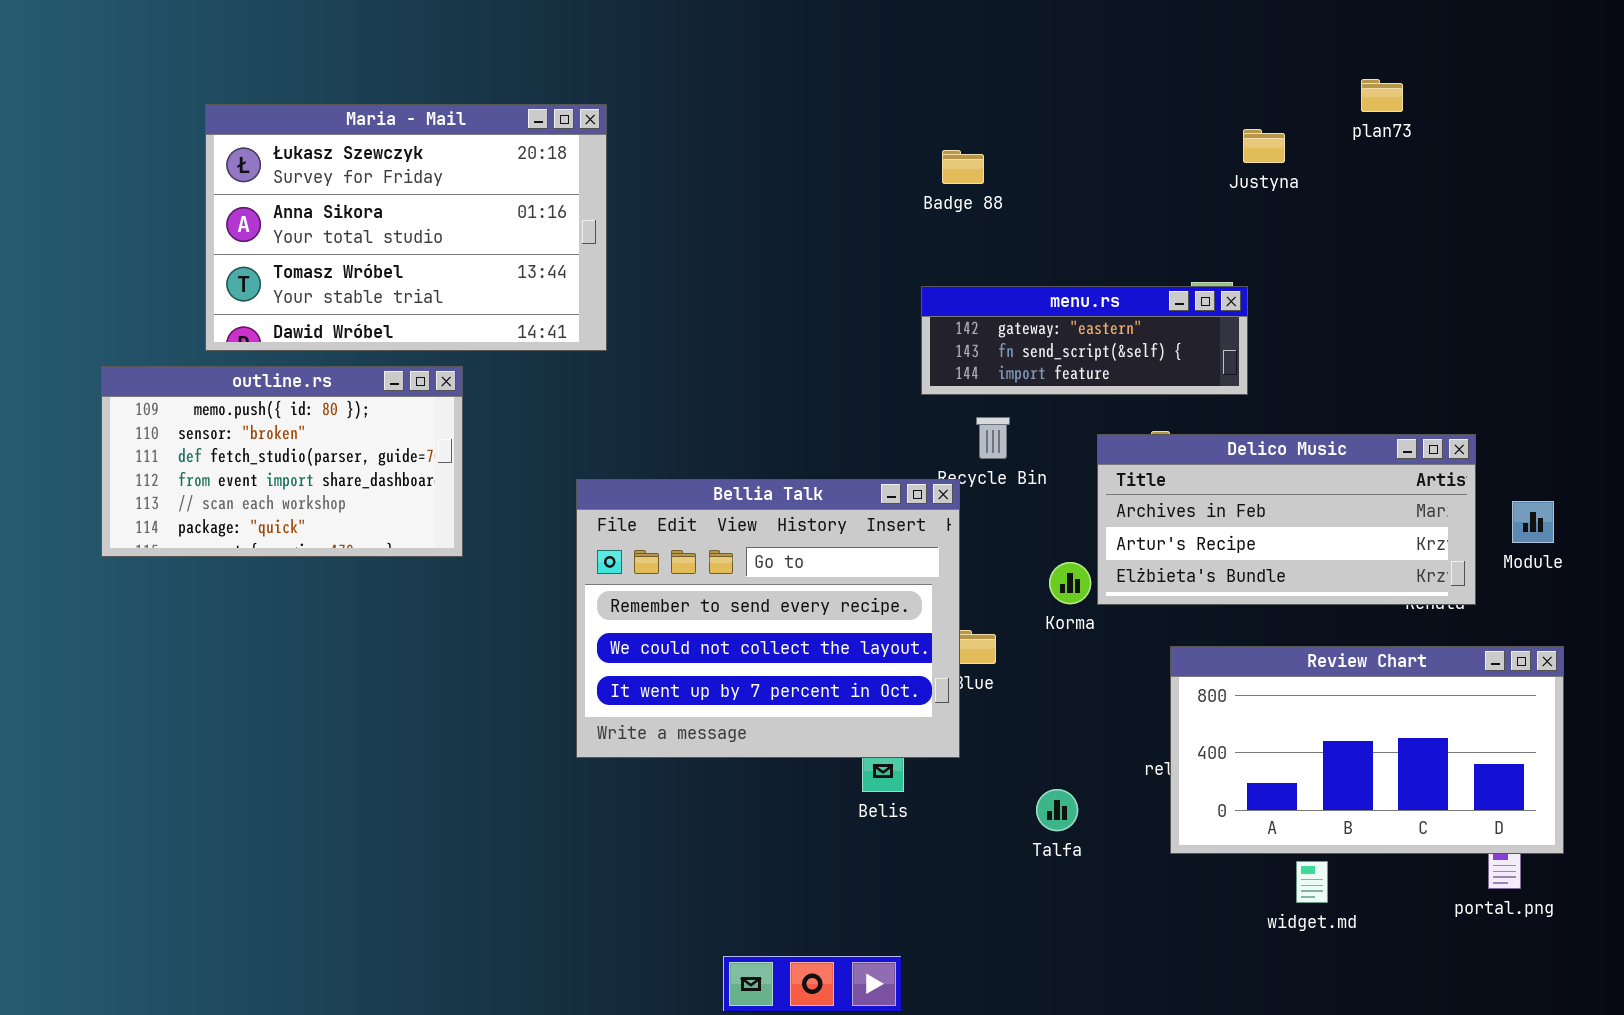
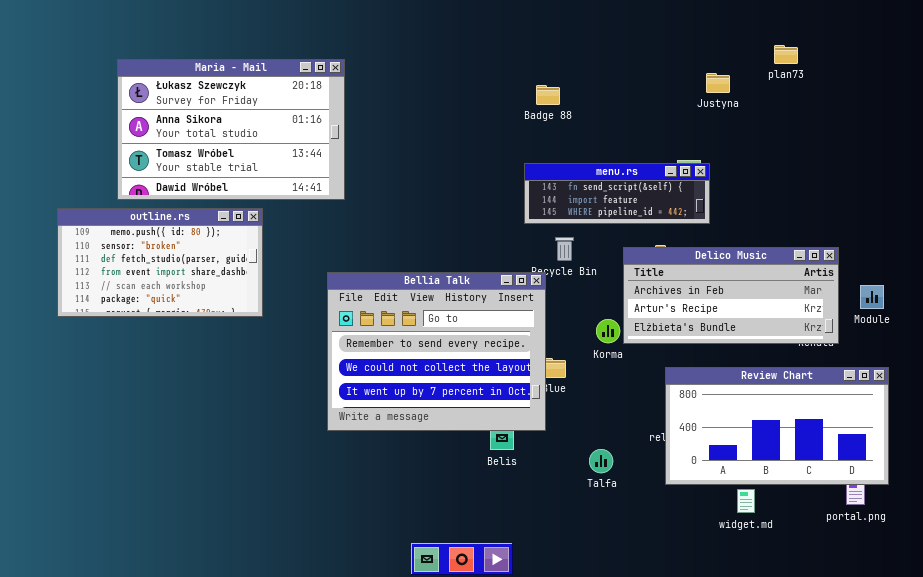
menu.rs: [921,286,1248,395] -> [524,163,710,224], scrolled down 1 row

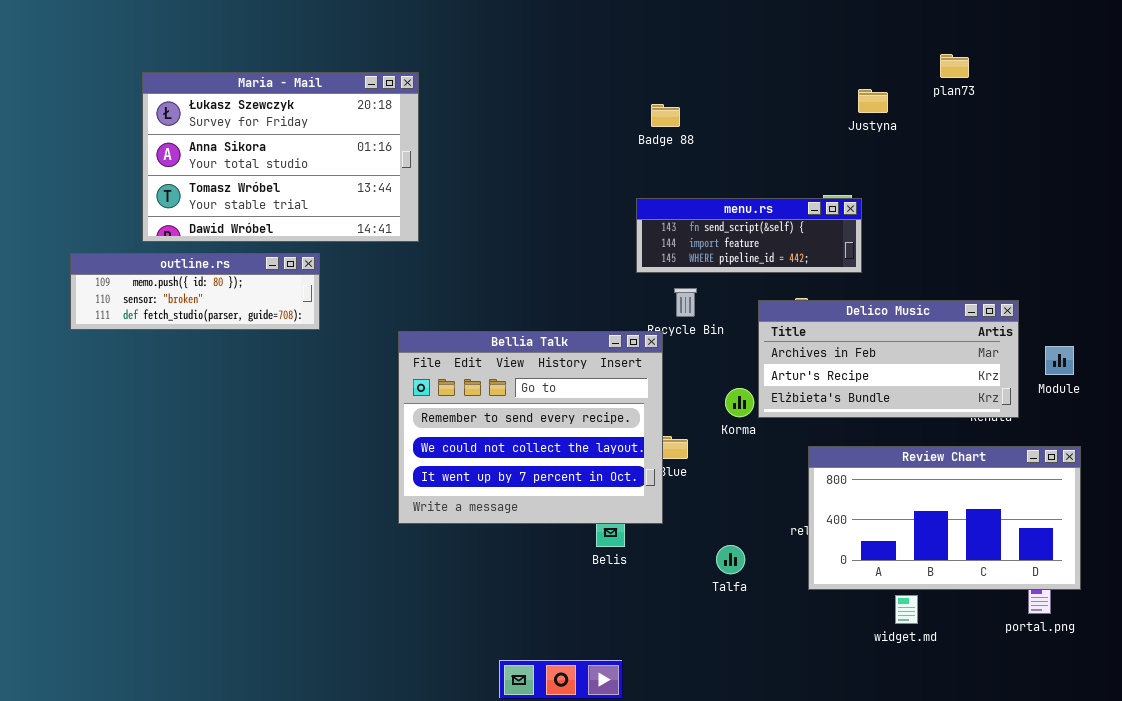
outline.rs: [57,208,263,317] -> [70,253,320,330], resized

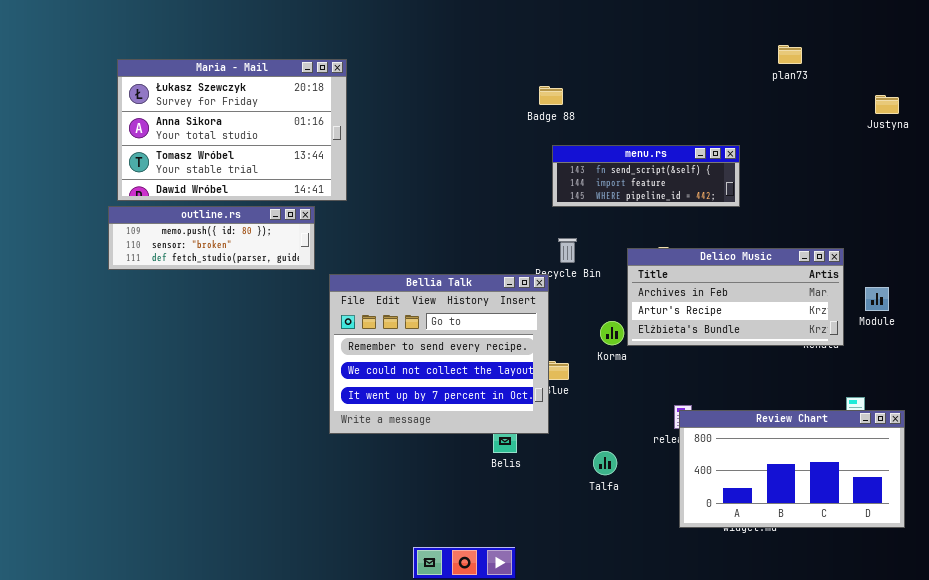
Justyna: [858,89,888,113] -> [875,95,899,114], moved
menu.rs: [636,198,862,273] -> [552,145,740,207], moved
outline.rs: [70,253,320,330] -> [108,206,315,270], moved
Review Chart: [808,446,1081,590] -> [679,410,905,528], moved

